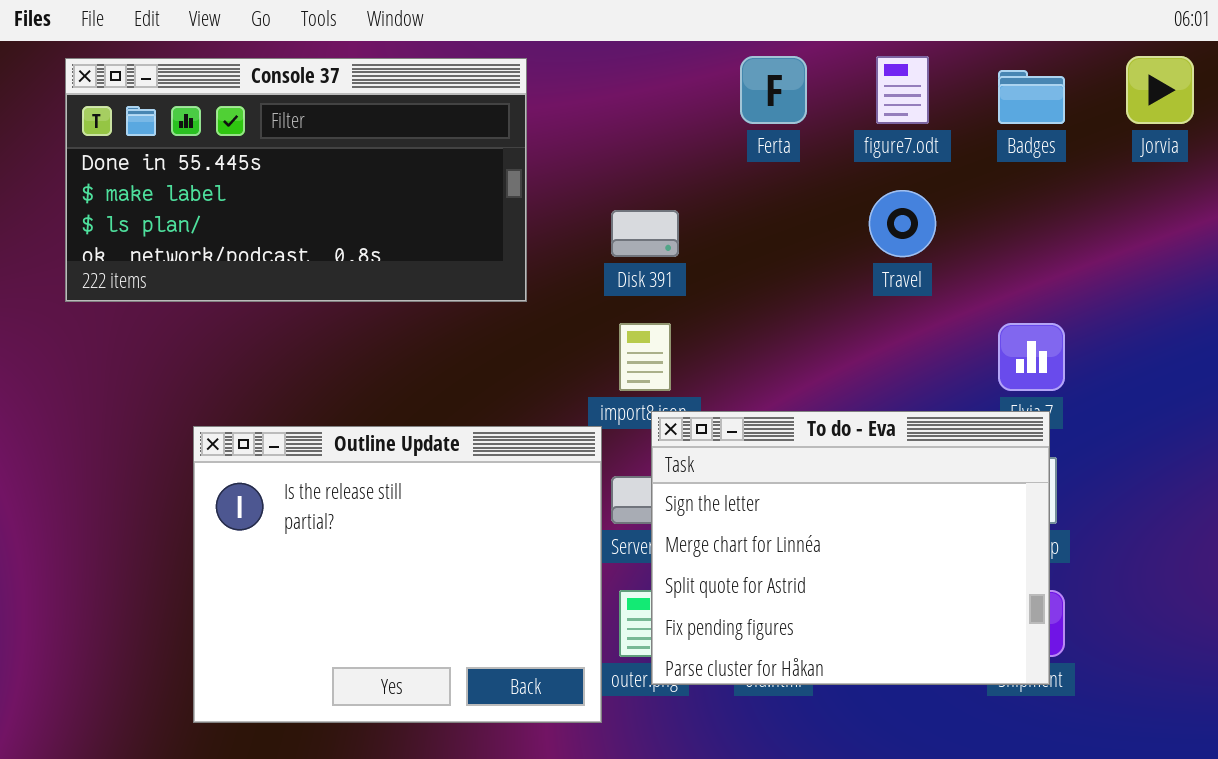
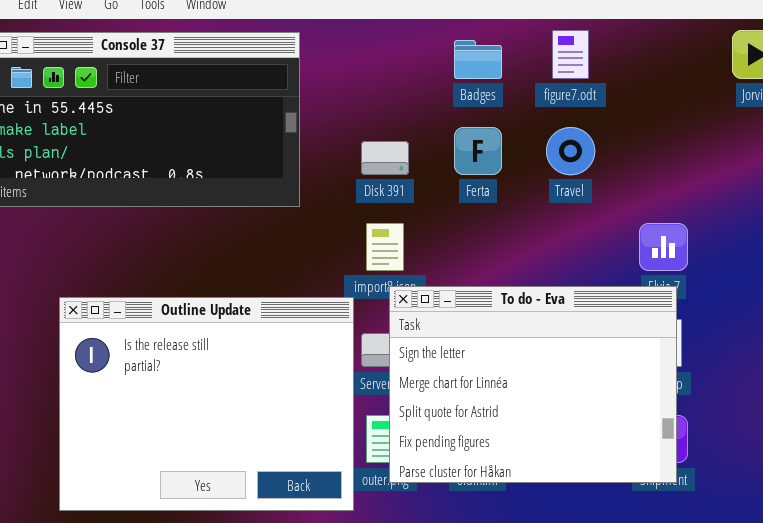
Ferta: [740,56,807,124] -> [454,127,502,175], moved
Badges: [998,70,1065,124] -> [454,40,502,79], moved

